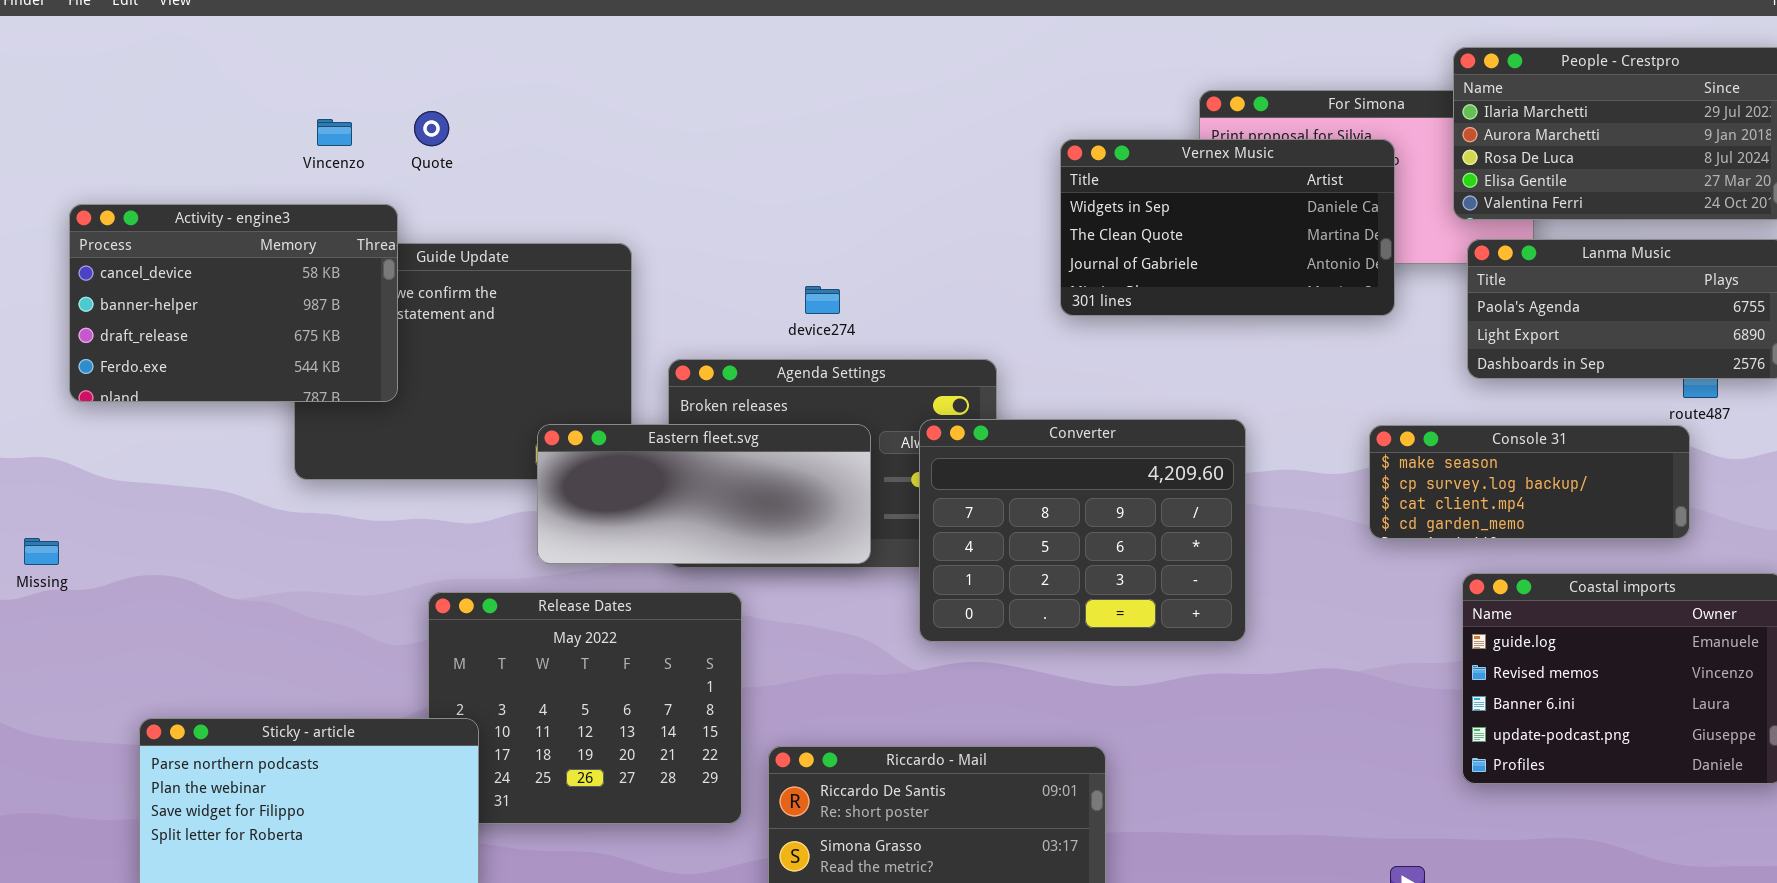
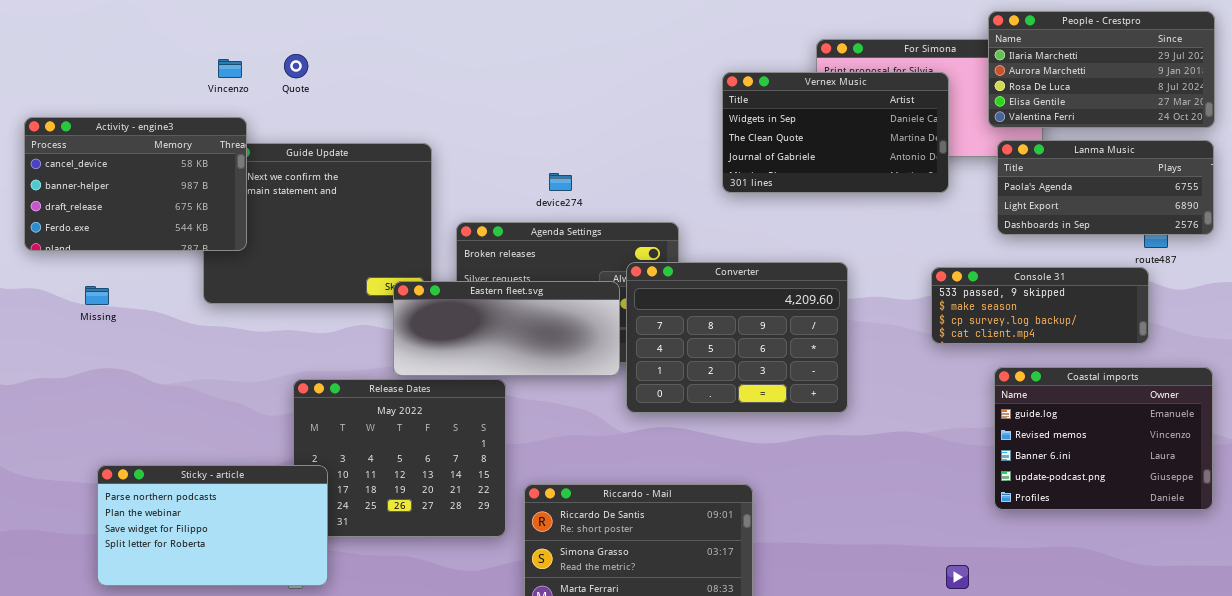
Activity - engine3: [69,204,398,402] -> [24,117,247,251], moved
Eastern fleet.svg: [537,424,871,564] -> [393,281,620,376], moved
Console 31: [1369,425,1690,539] -> [931,267,1149,344], scrolled up 1 row
Missing: [24,538,59,565] -> [85,286,109,305], moved

